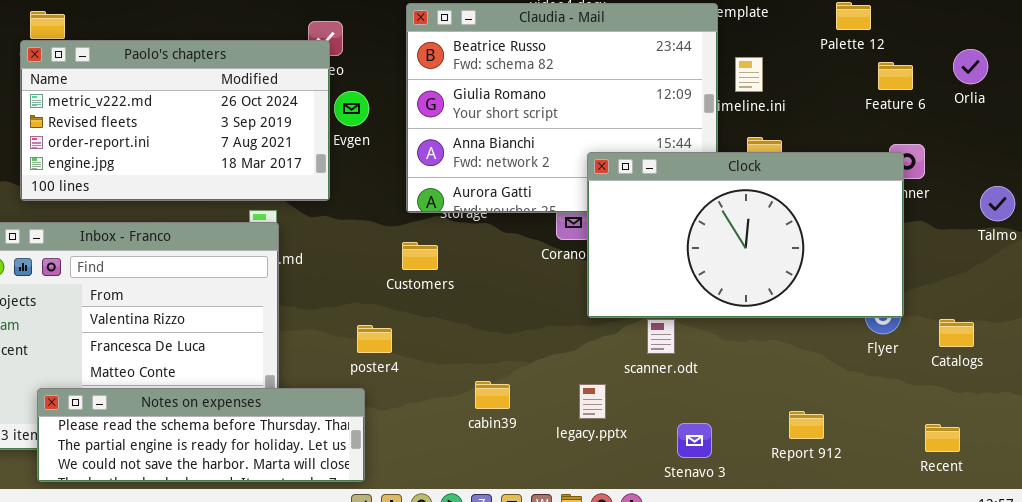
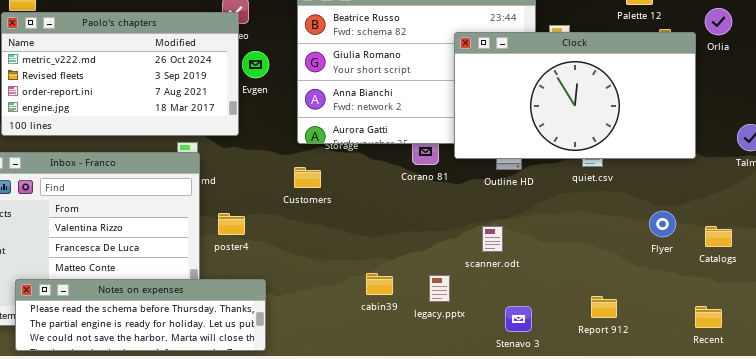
Orlia: [953,49,988,84] -> [705,8,732,35], moved
Clock: [587,152,904,318] -> [454,32,696,159], moved
poster4: [357,325,392,353] -> [218,213,245,235], moved
cabin39: [475,381,510,409] -> [366,273,393,295], moved

